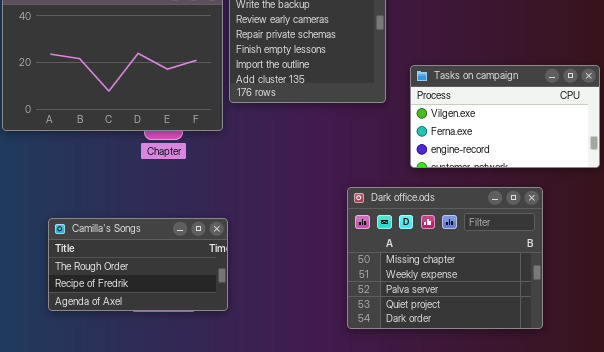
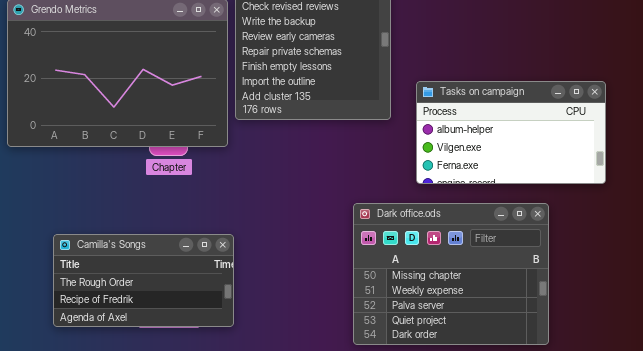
Tasks on campaign: [410,65,600,168] -> [416,81,606,184], scrolled up 1 row

